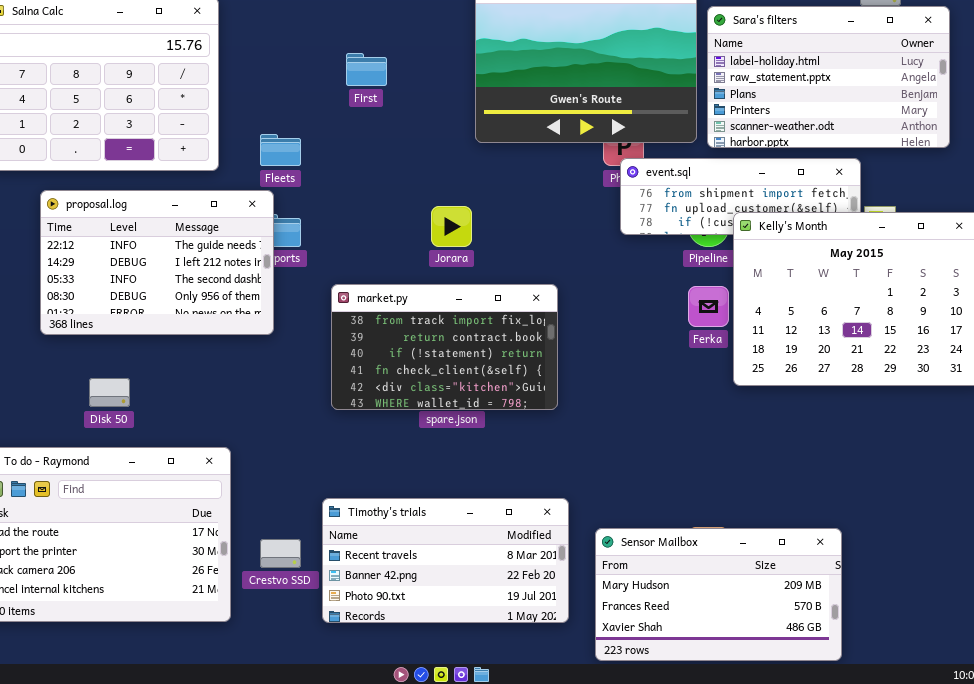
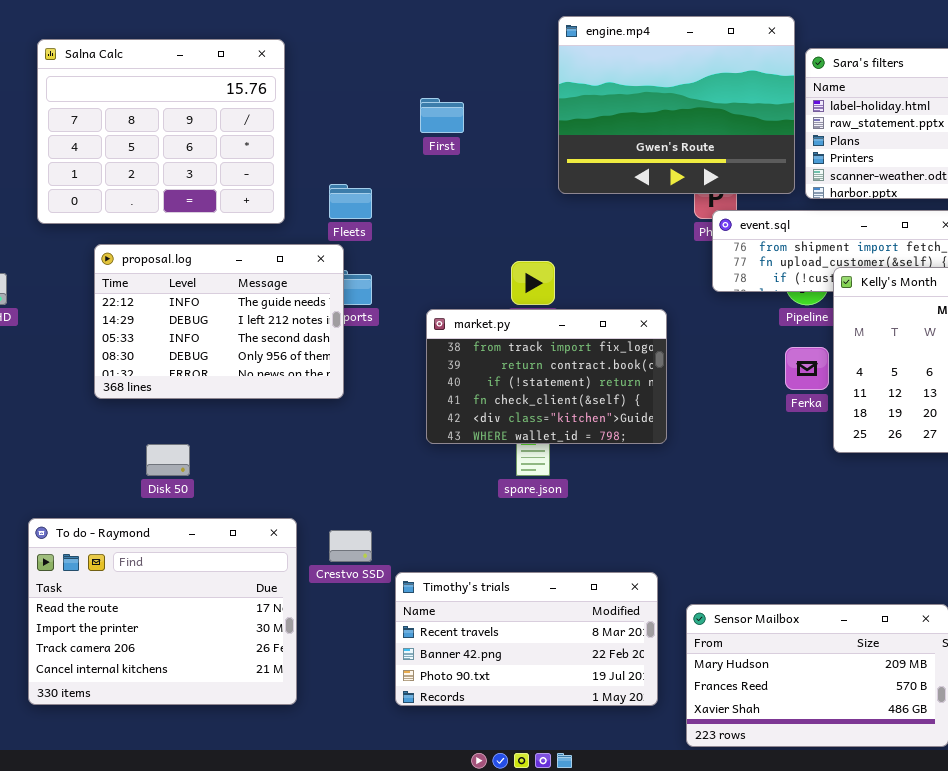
market.py: [331,284,558,410] -> [426,309,667,444], moved
Crestvo SSD: [260,539,301,568] -> [329,530,372,562], moved

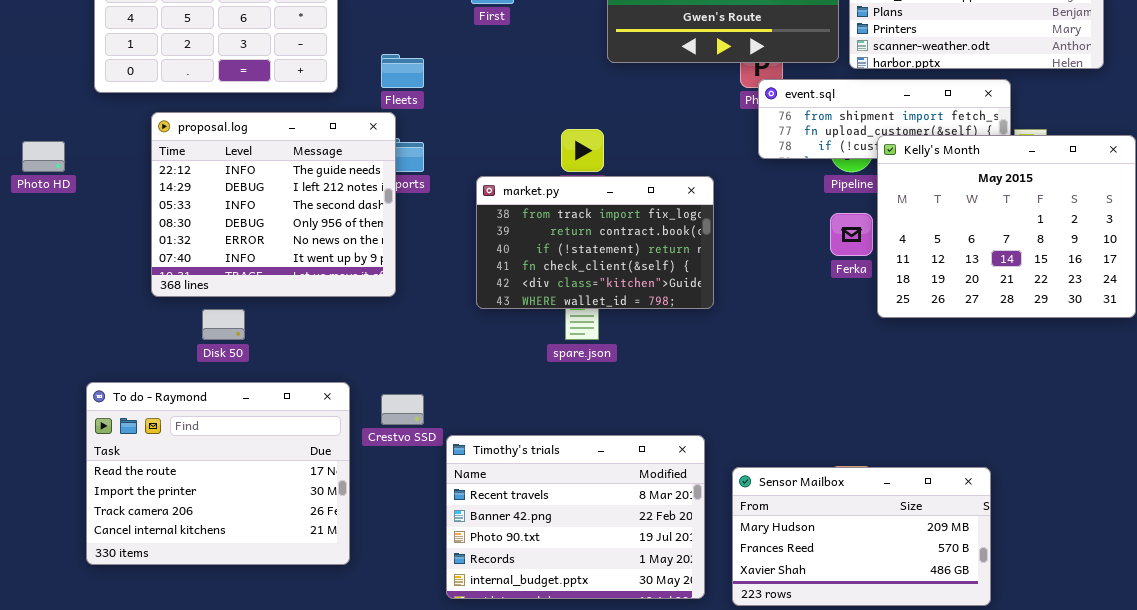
proposal.log: [94,244,344,399] -> [151,112,396,297], resized
Timothy's trials: [395,572,658,706] -> [446,435,705,599], resized

